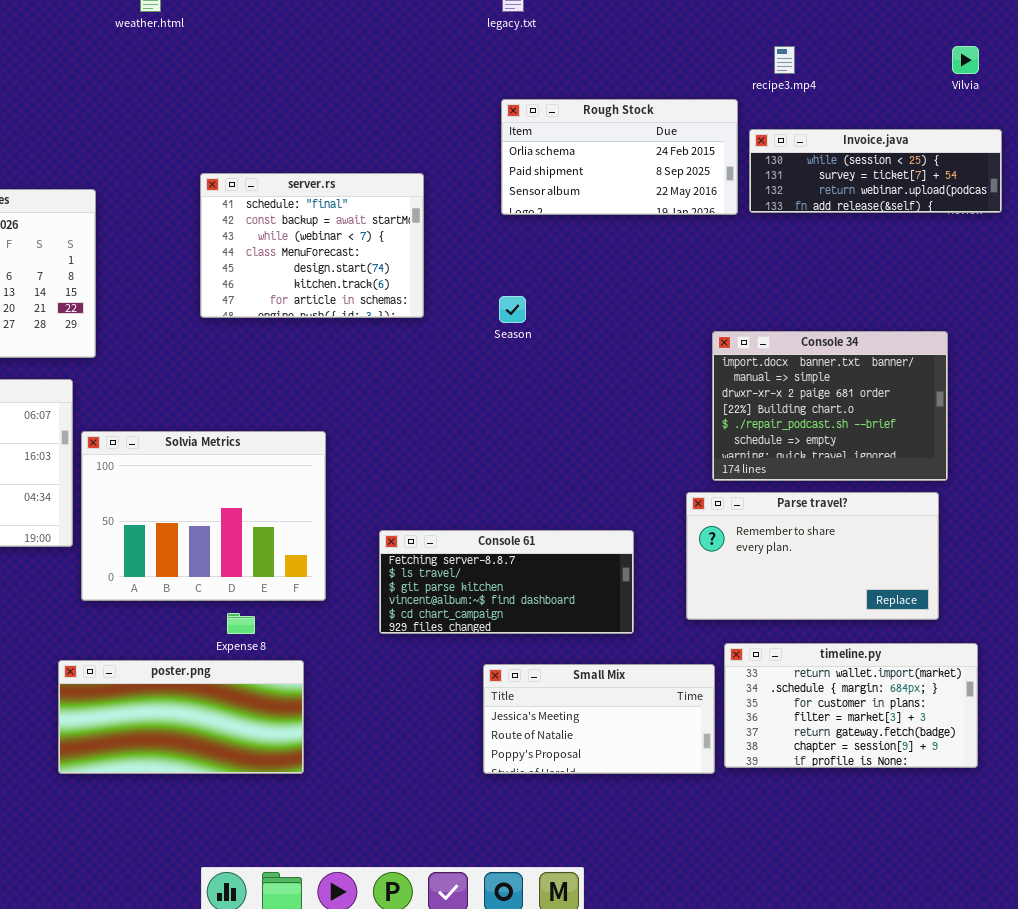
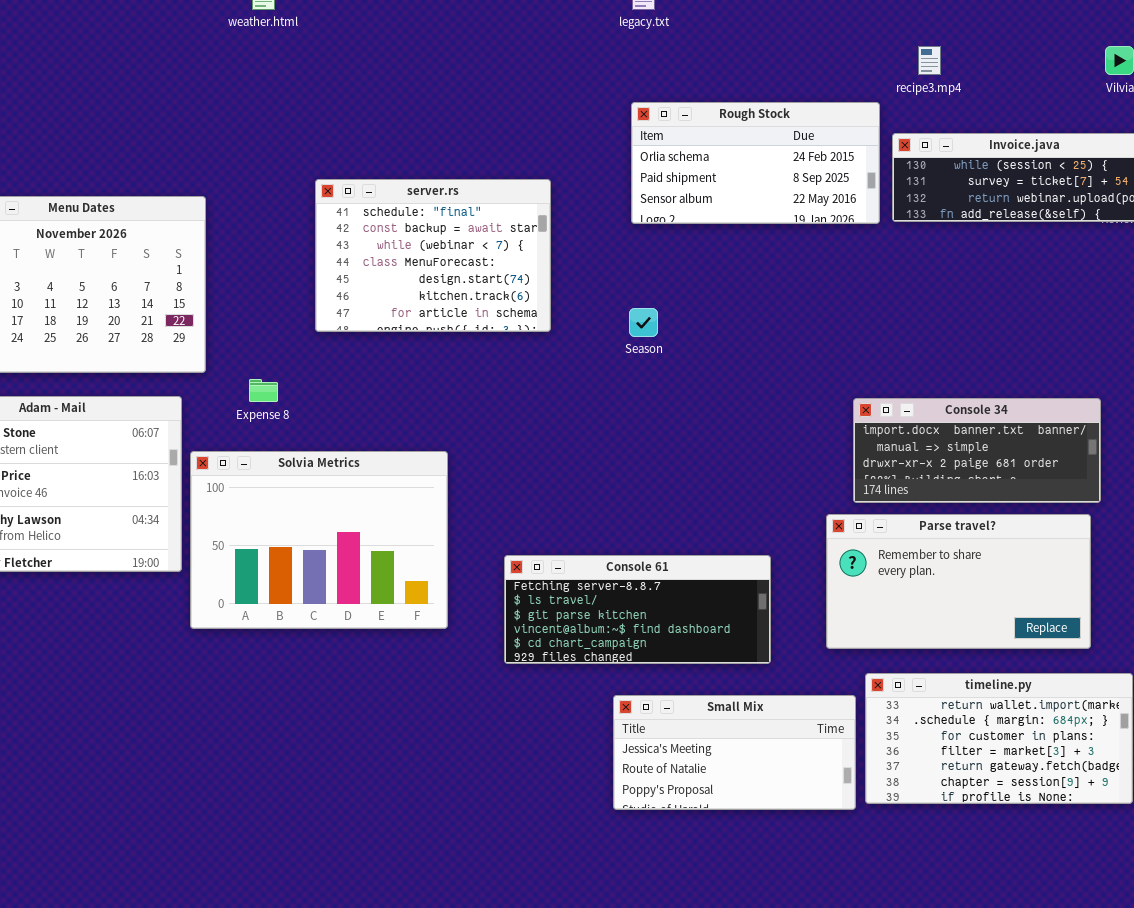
Console 34: [712,331,948,481] -> [853,398,1101,503], resized
Expense 8: [227,613,255,634] -> [249,379,278,402], moved
poster.png: [58,660,304,774] -> none, closed

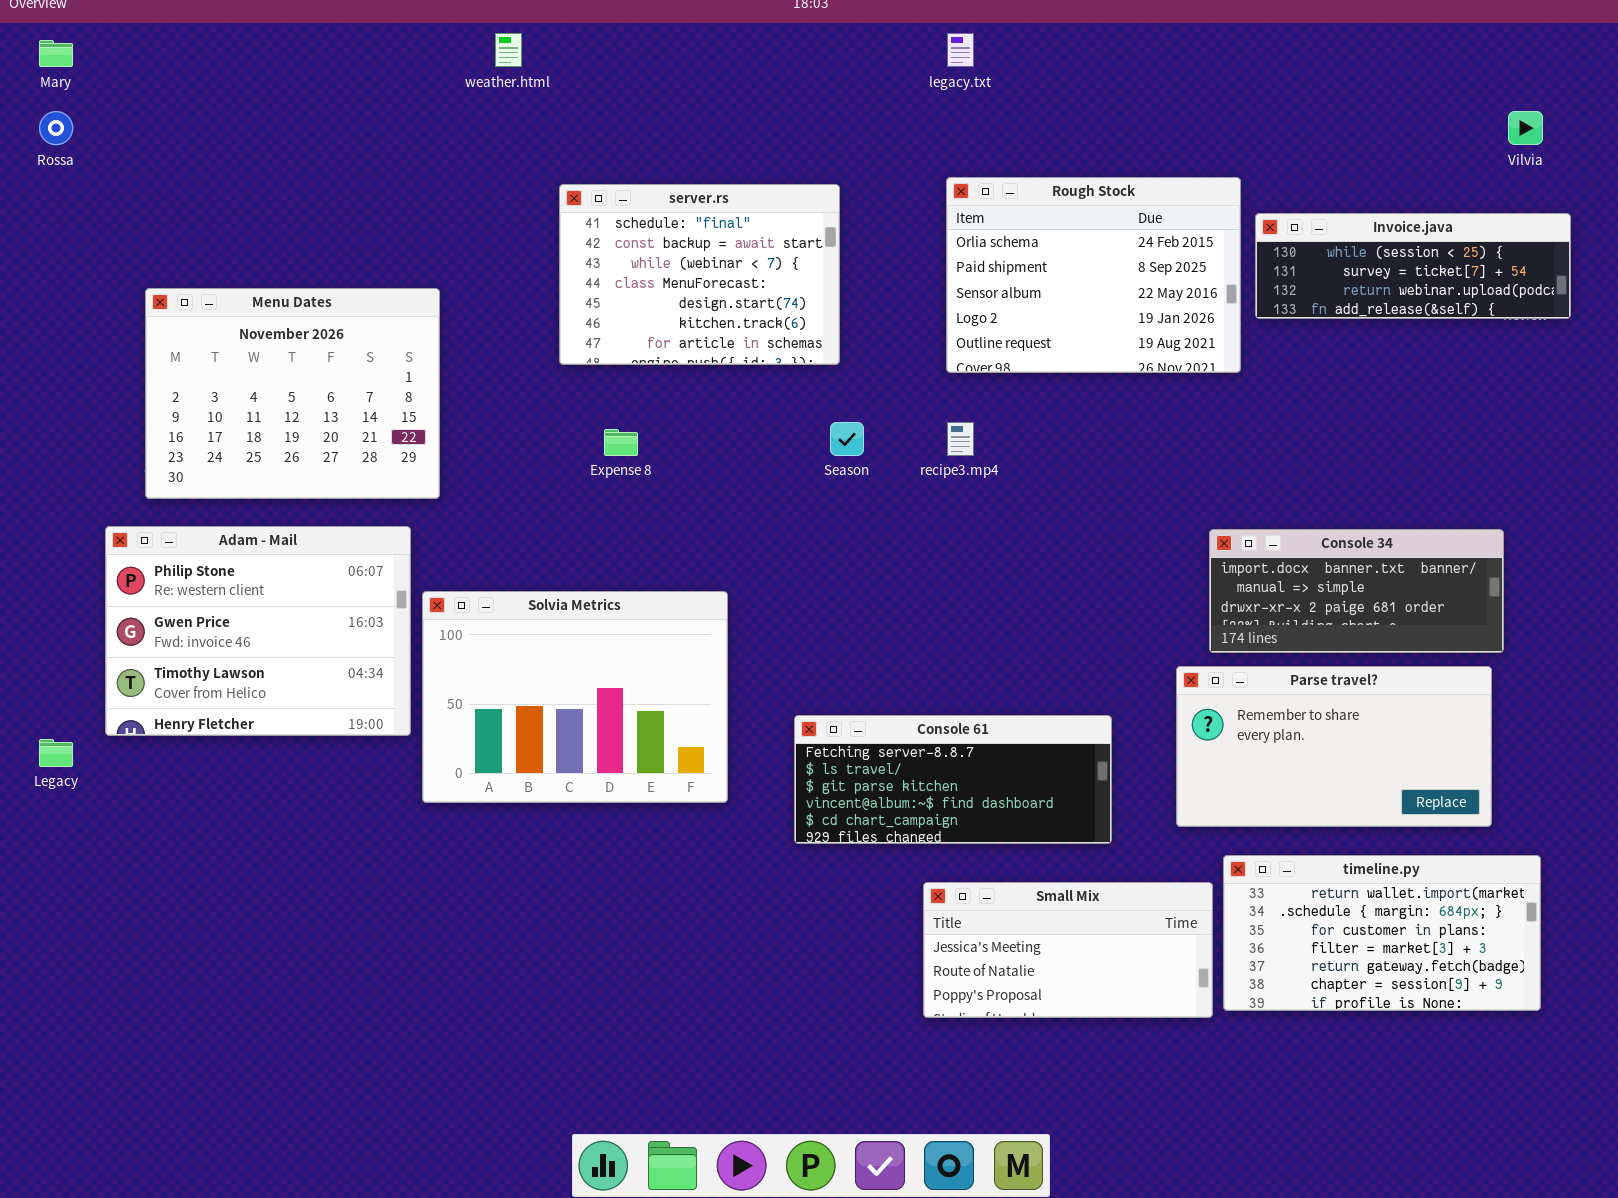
recipe3.mp4: [918,46,941,75] -> [947,422,974,456], moved
Rough Stock: [631,102,880,224] -> [946,177,1241,373], resized
server.rs: [315,179,551,332] -> [559,184,840,365], moved
Season: [629,308,658,337] -> [830,422,864,456], moved
Expense 8: [249,379,278,402] -> [604,429,638,456], moved

